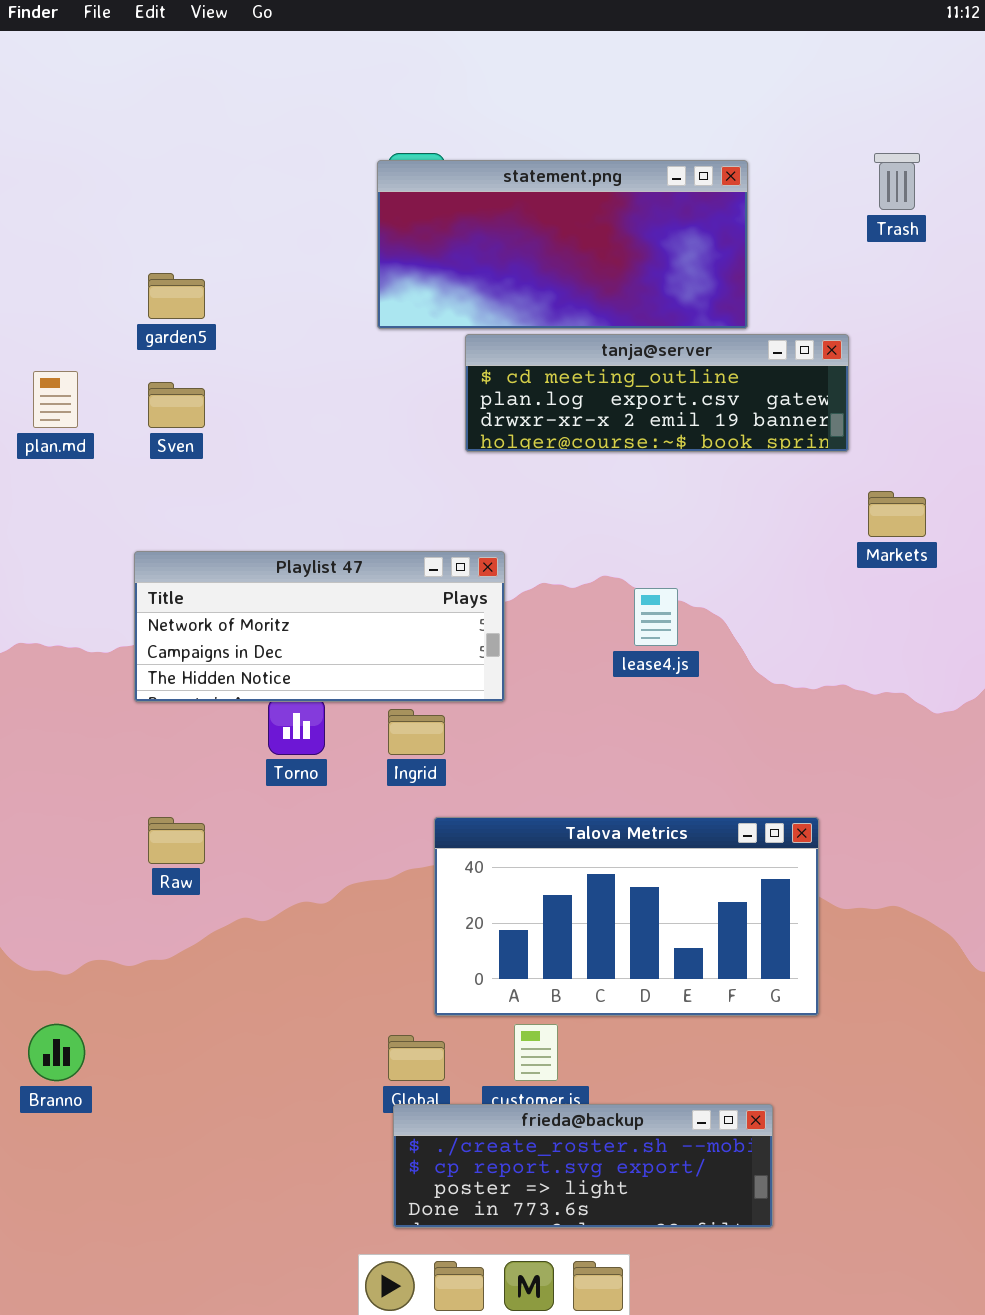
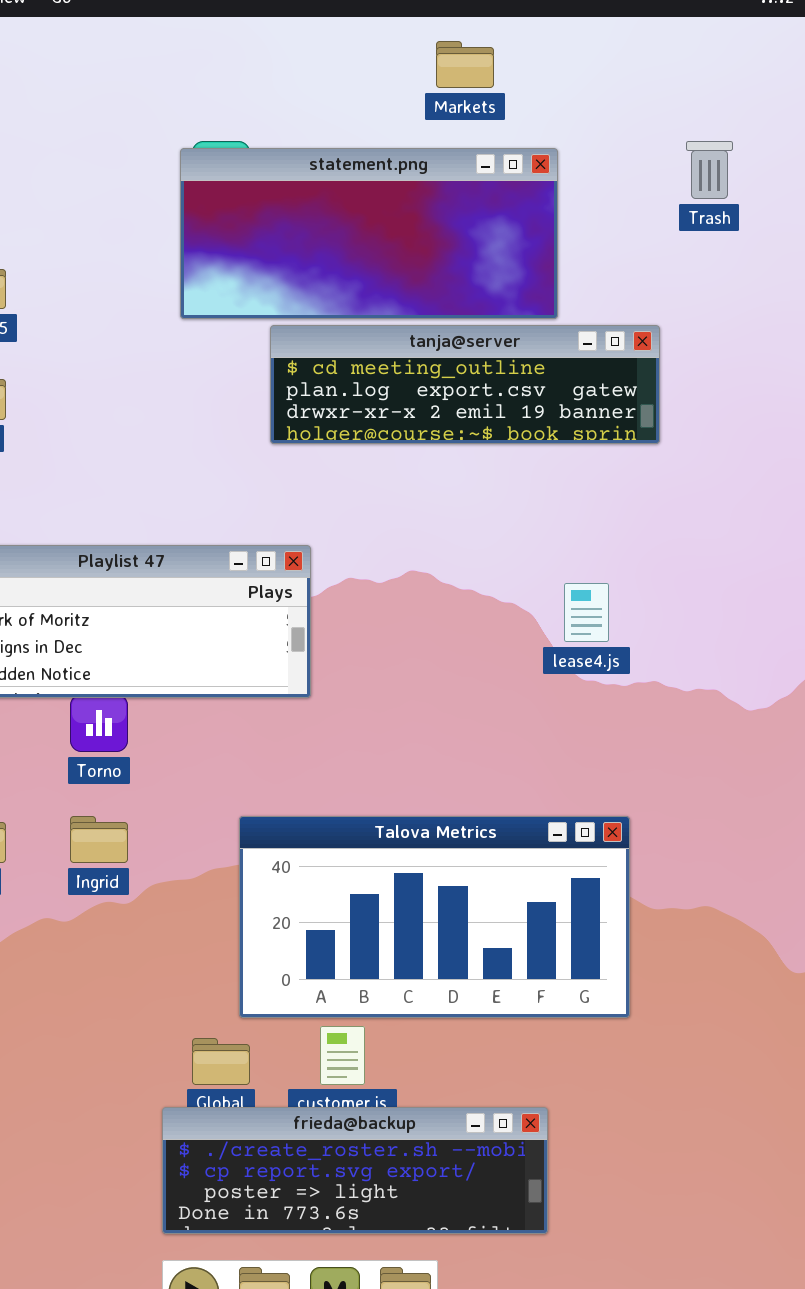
Markets: [868,491,926,537] -> [436,41,494,88], moved
lease4.js: [634,588,678,646] -> [564,583,609,642], moved
Ingrid: [388,709,445,755] -> [70,816,128,863], moved
frieda@backup: [393,1104,773,1228] -> [162,1107,548,1234], moved

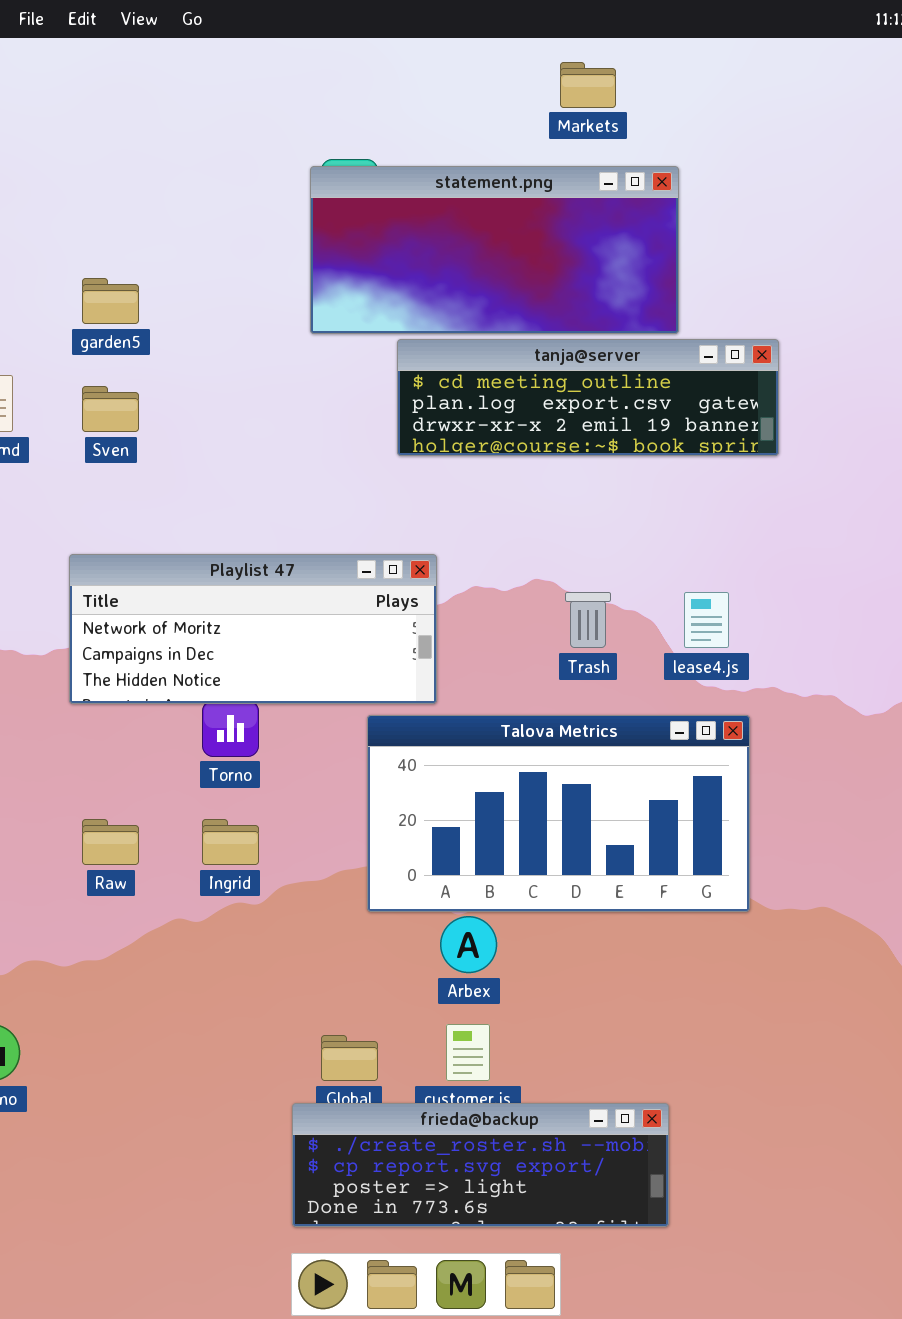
Trash: [686,141,733,199] -> [565,592,611,648], moved
Talova Metrics: [239,816,630,1018] -> [367,715,750,912], moved

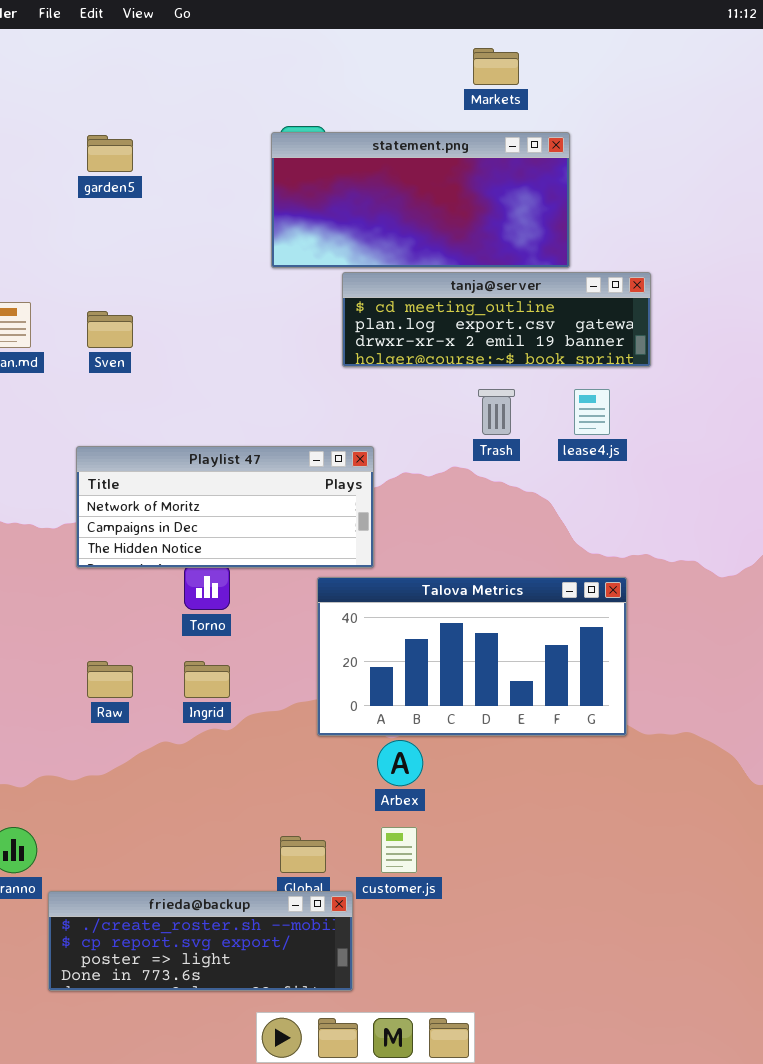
garden5: [82,278,139,324] -> [87,135,133,172], moved
Trash: [565,592,611,648] -> [478,389,515,435], moved
lease4.js: [684,592,729,648] -> [574,389,610,435], moved
frieda@backup: [292,1103,669,1227] -> [48,891,353,991], moved

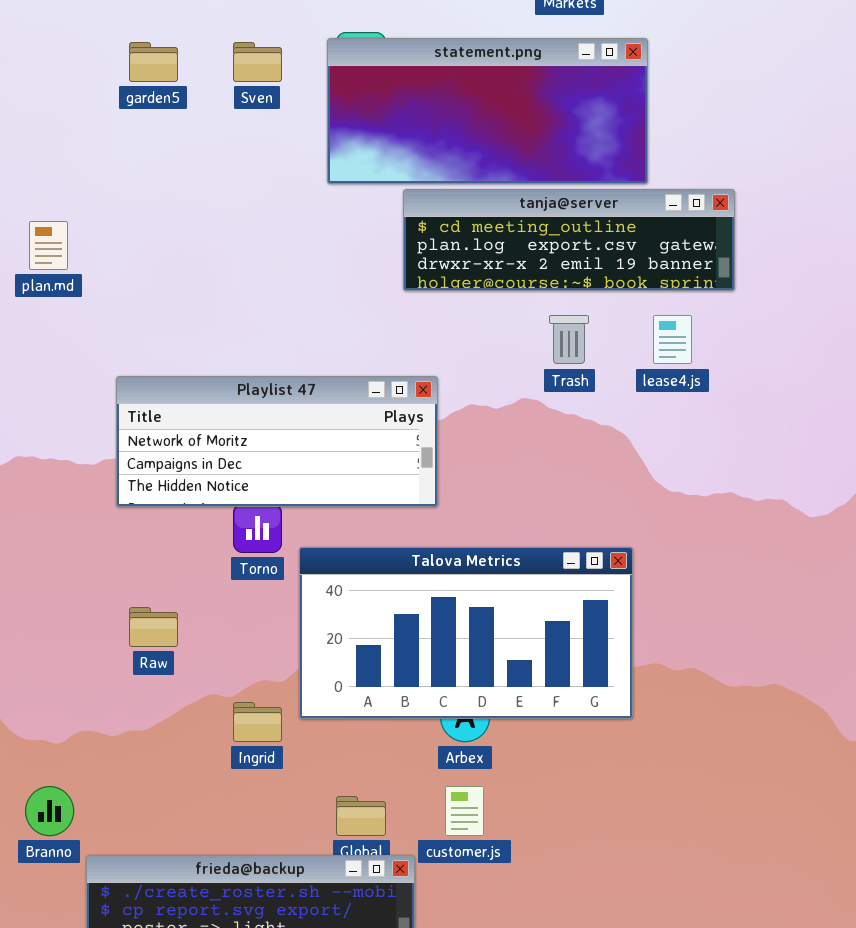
Sven: [87,311,133,348] -> [233,42,282,82], moved
Talova Metrics: [317,577,627,736] -> [299,547,633,719], moved
Ingrid: [184,661,230,698] -> [233,702,282,742], moved

